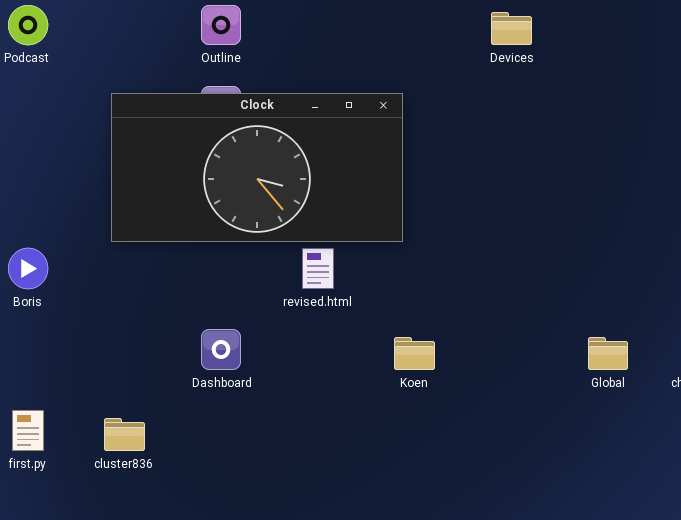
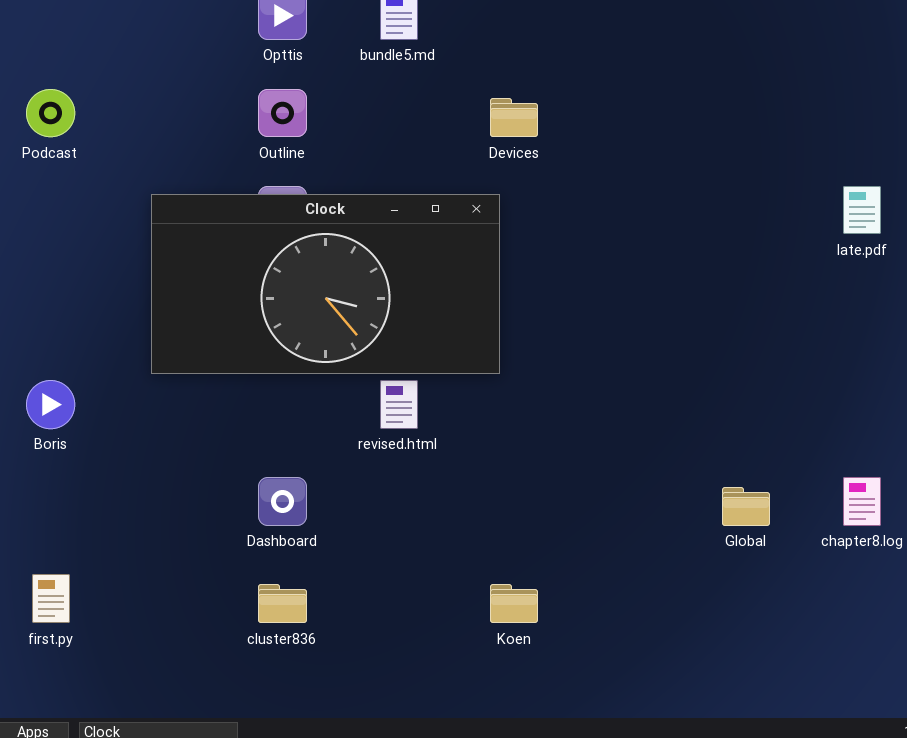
Devices: [491,12,532,45] -> [490,98,538,137], moved
Koen: [394,337,435,370] -> [490,584,538,623], moved
cluster836: [104,418,145,451] -> [258,584,307,623], moved

